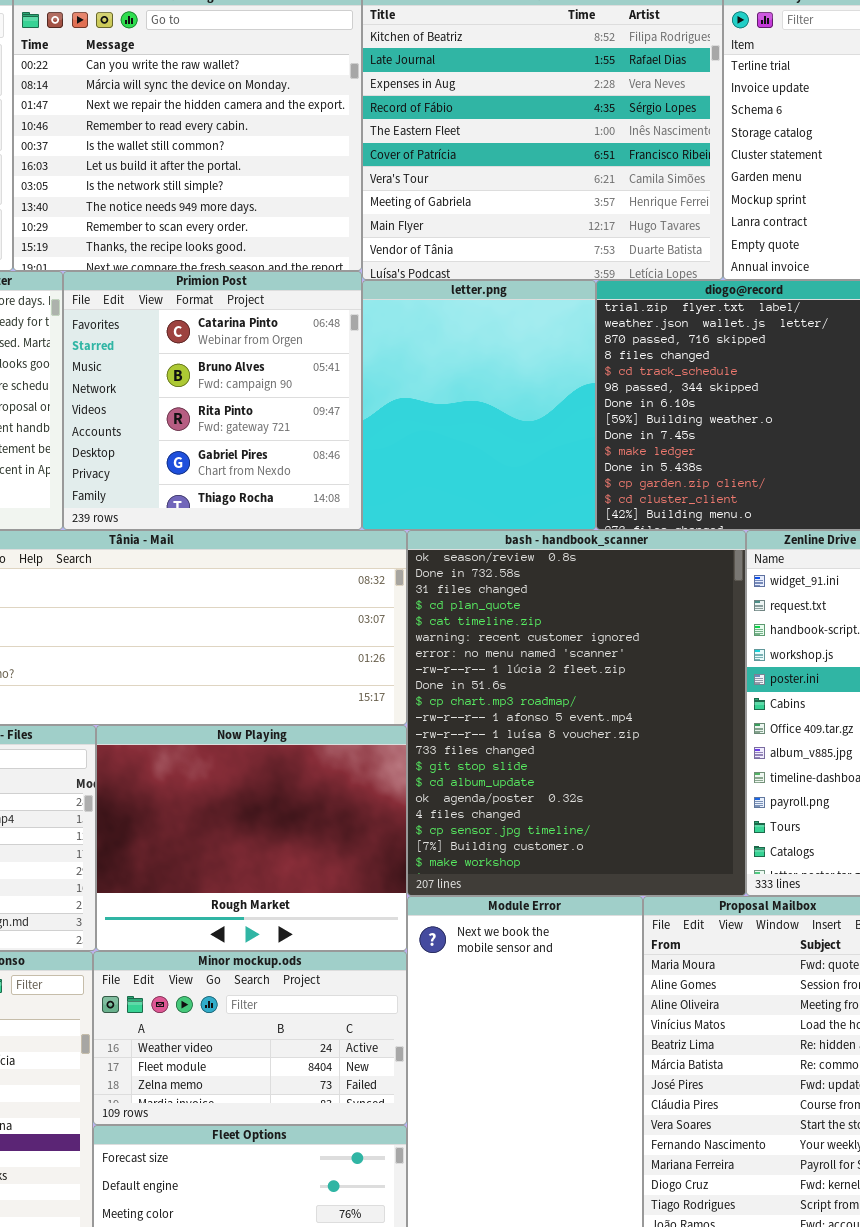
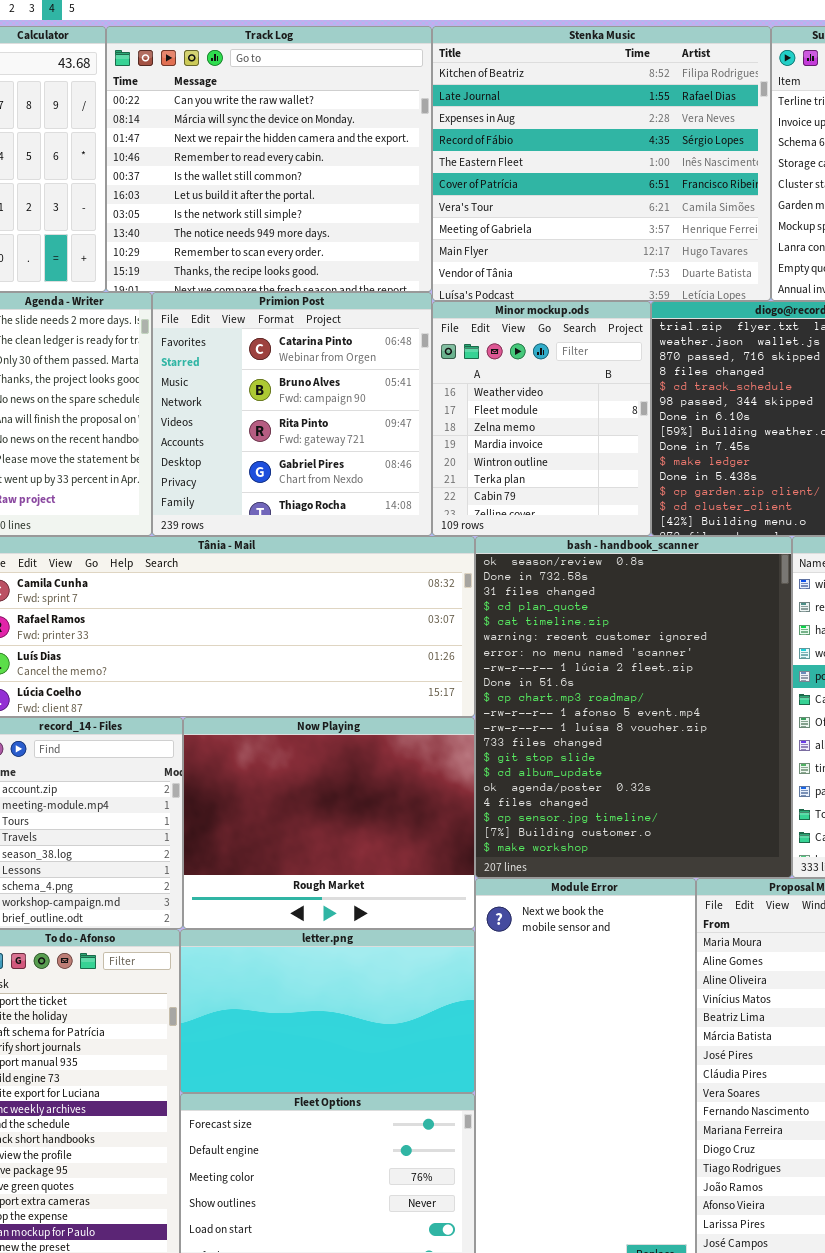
letter.png: [362,280,596,530] -> [180,929,475,1093], moved, resized
Minor mockup.ods: [93,951,407,1125] -> [432,301,651,536], moved, resized

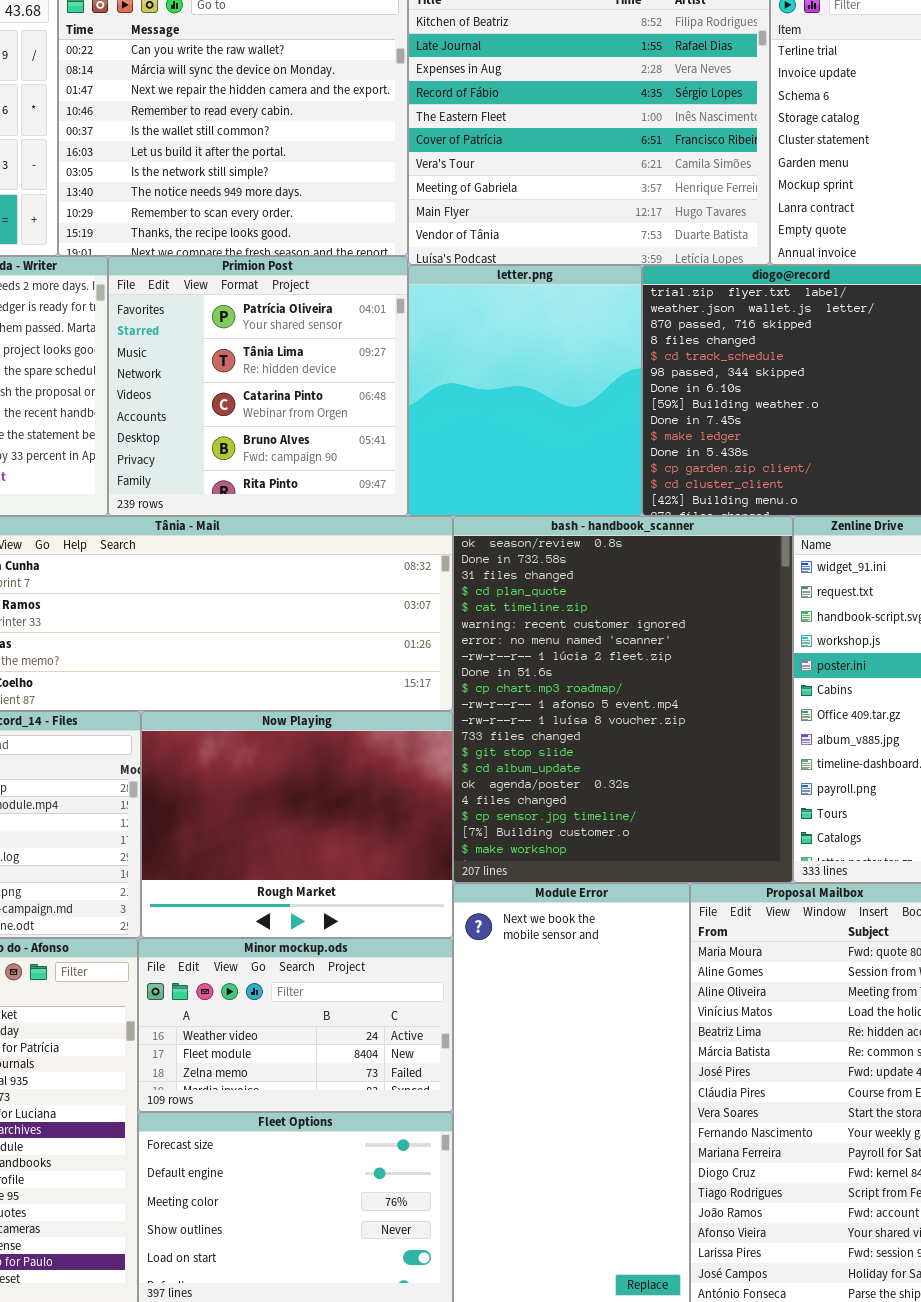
Primion Post: [152,292,432,536] -> [108,256,408,516], scrolled up 2 rows
Minor mockup.ods: [432,301,651,536] -> [138,938,453,1112], moved, resized
letter.png: [180,929,475,1093] -> [408,265,642,516], moved, resized

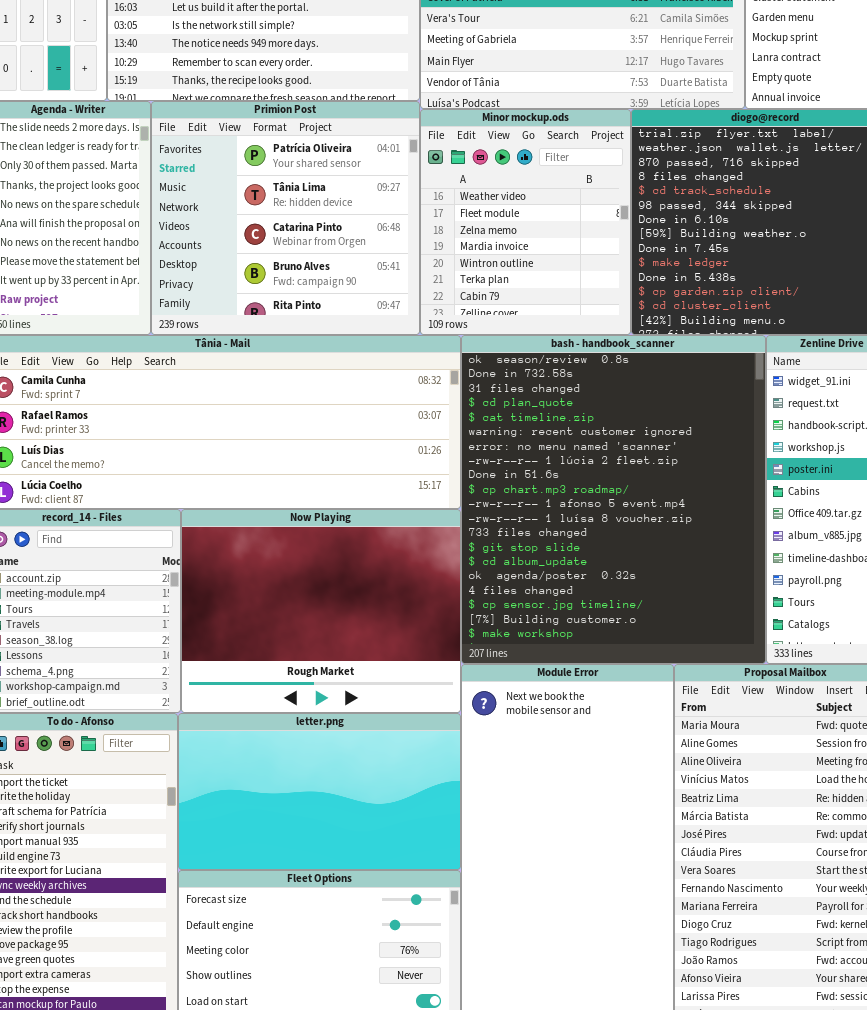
letter.png: [408,265,642,516] -> [178,713,461,870], moved, resized
Minor mockup.ods: [138,938,453,1112] -> [420,109,631,335], moved, resized

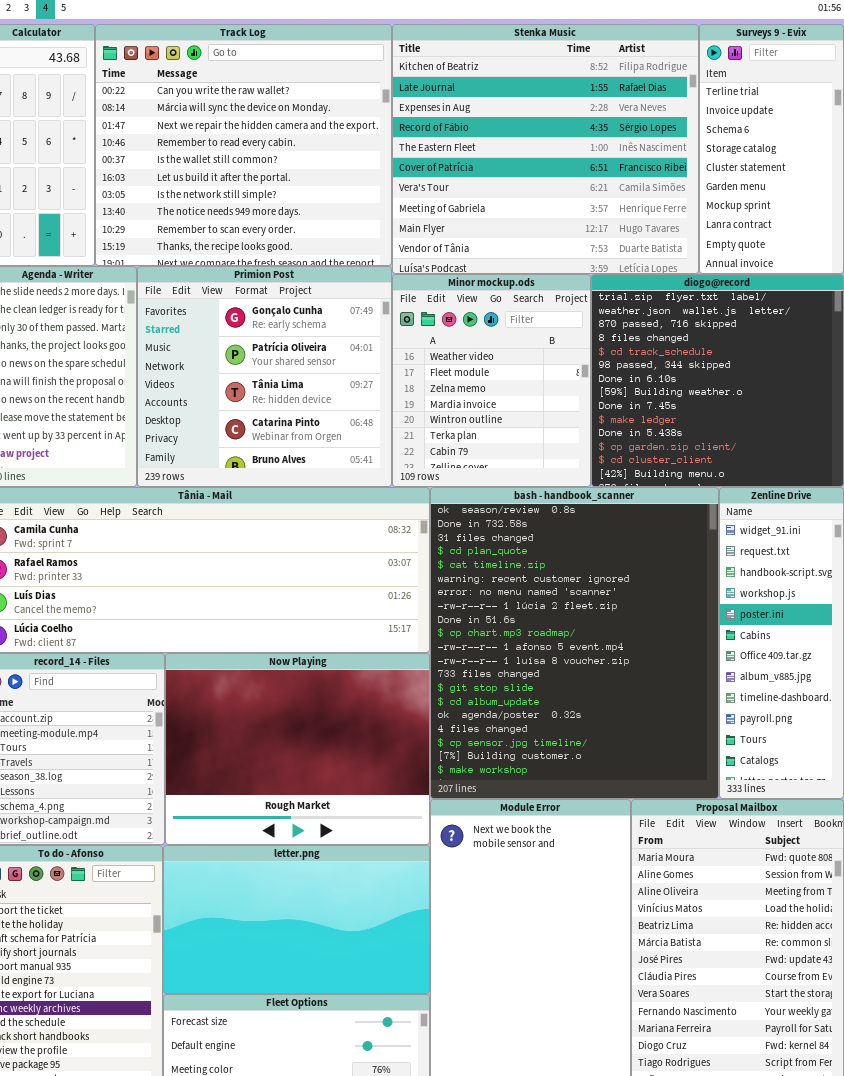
Primion Post: [151,101,420,335] -> [137,266,392,487], scrolled up 1 row

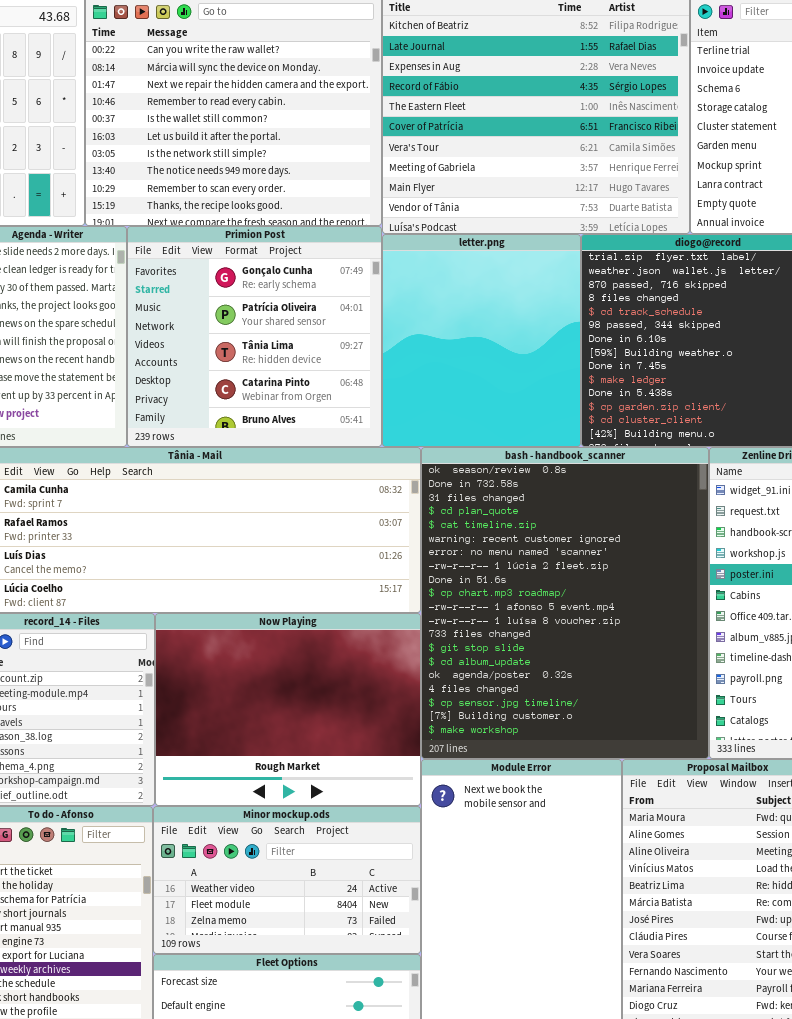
Minor mockup.ods: [392,274,591,487] -> [153,806,421,954], moved, resized
letter.png: [163,845,430,994] -> [382,234,581,447], moved, resized

